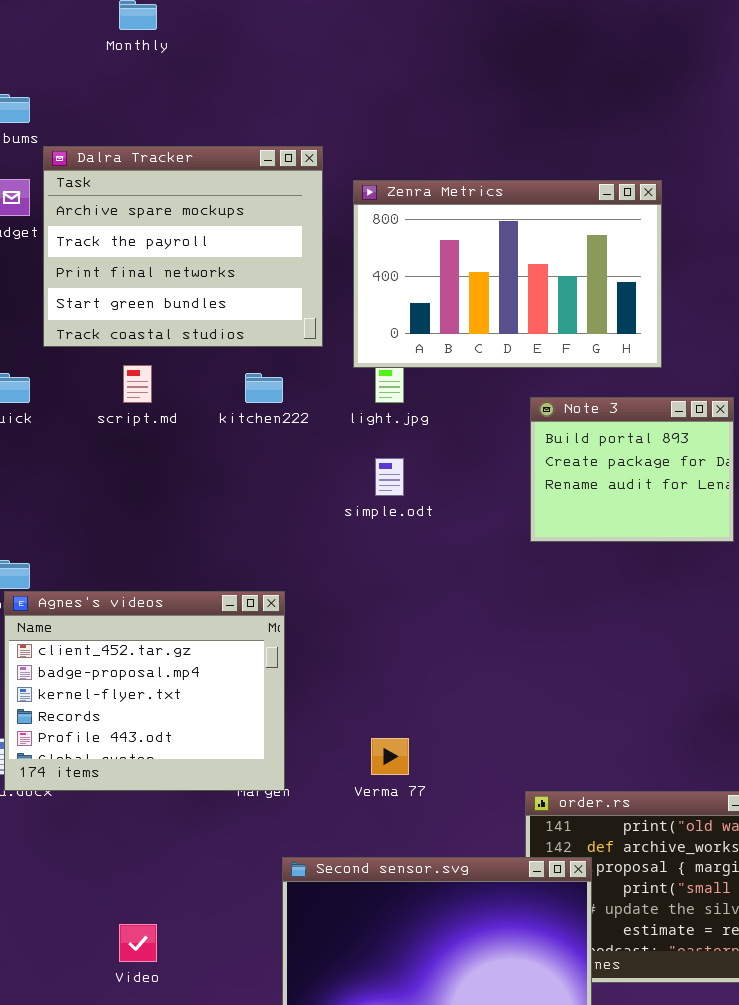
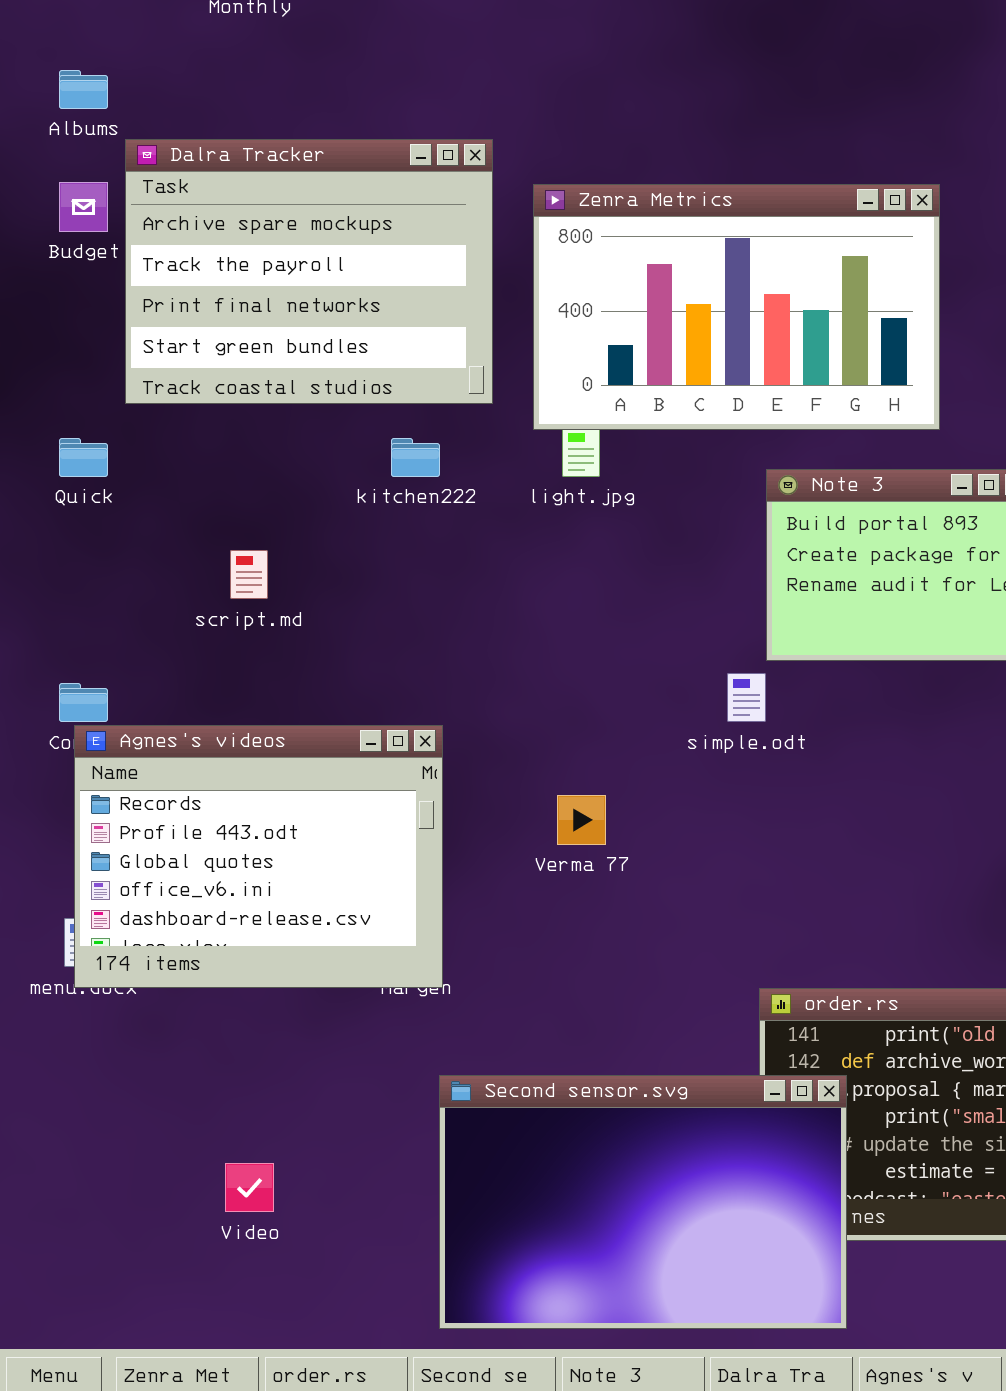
script.md: [123,365,152,403] -> [230,550,268,599], moved
simple.odt: [375,458,404,496] -> [727,673,766,722], moved
Agnes's videos: [4,591,285,791] -> [74,725,443,988], scrolled down 3 rows
Verma 77: [371,738,409,775] -> [557,795,606,845], moved

